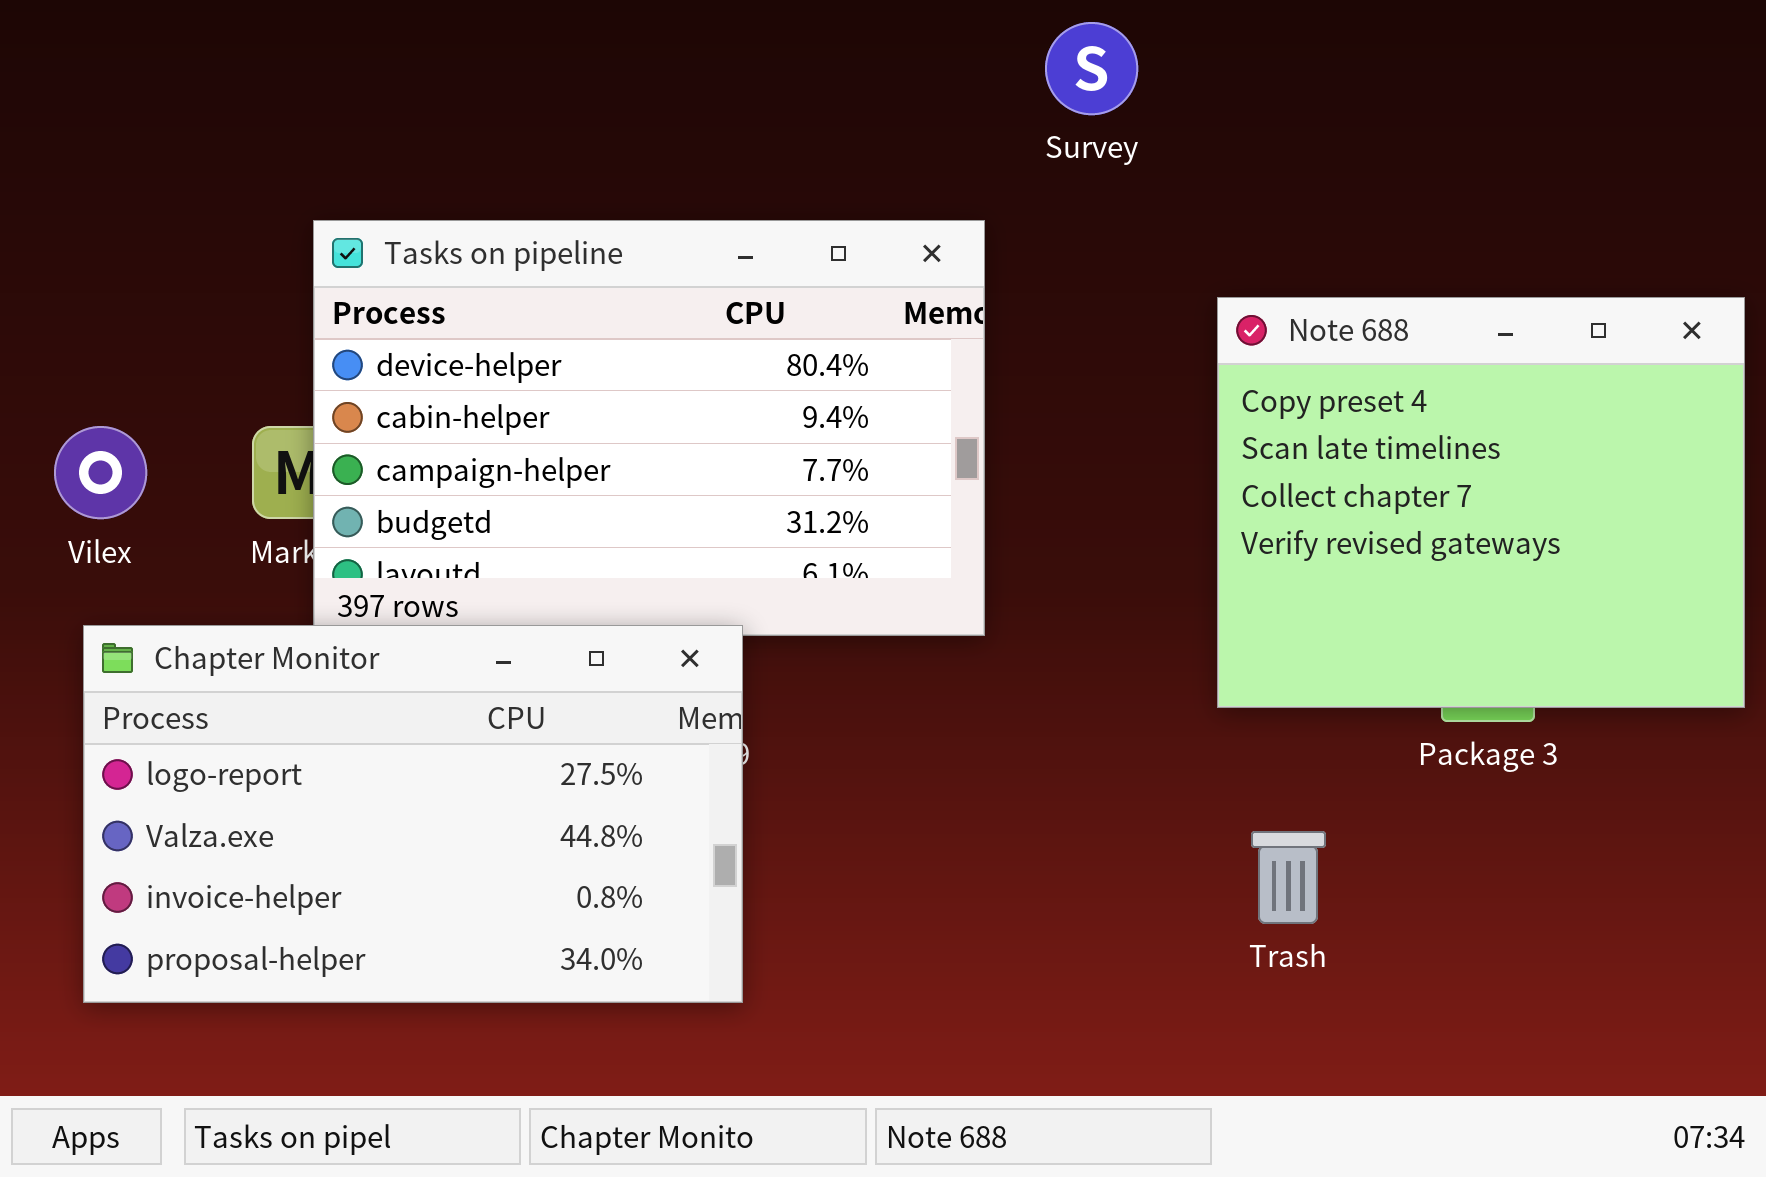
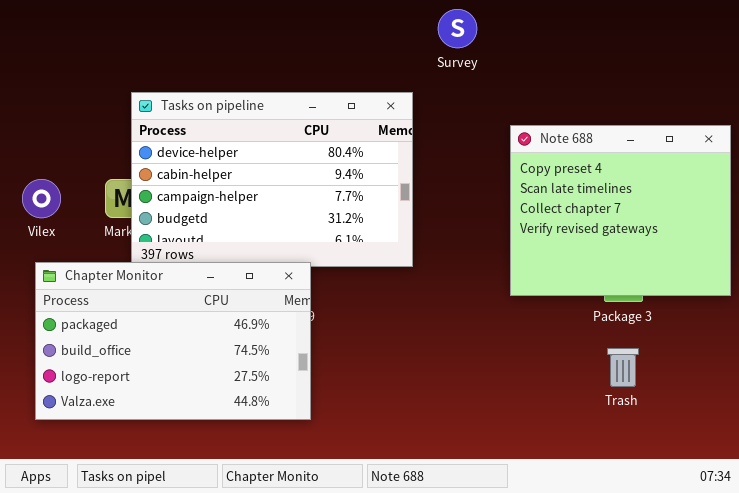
Chapter Monitor: [83,625,743,1003] -> [35,262,311,420], scrolled up 2 rows
Trash: [1251,831,1326,924] -> [607,348,639,387], moved

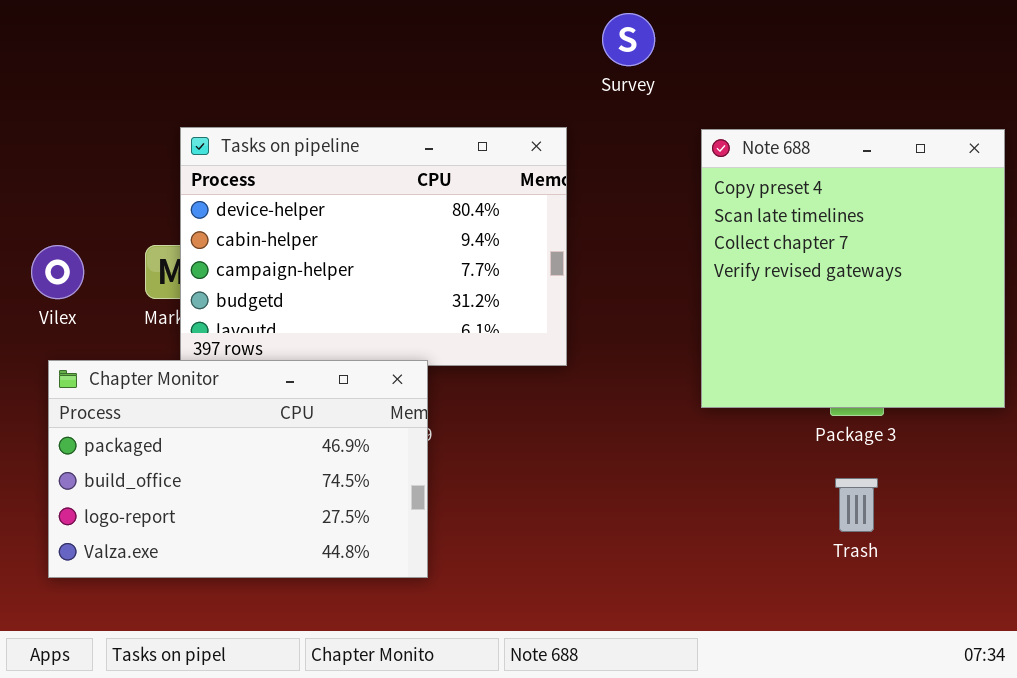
Note 688: [510,125,731,296] -> [701,129,1005,408], resized

